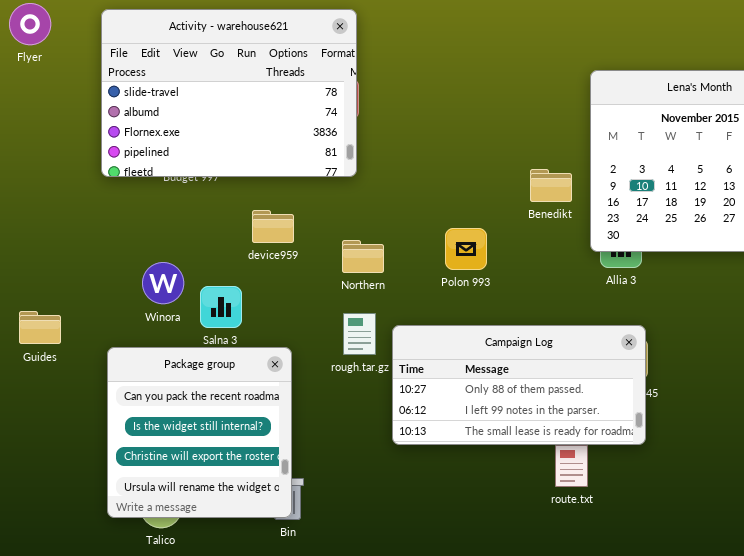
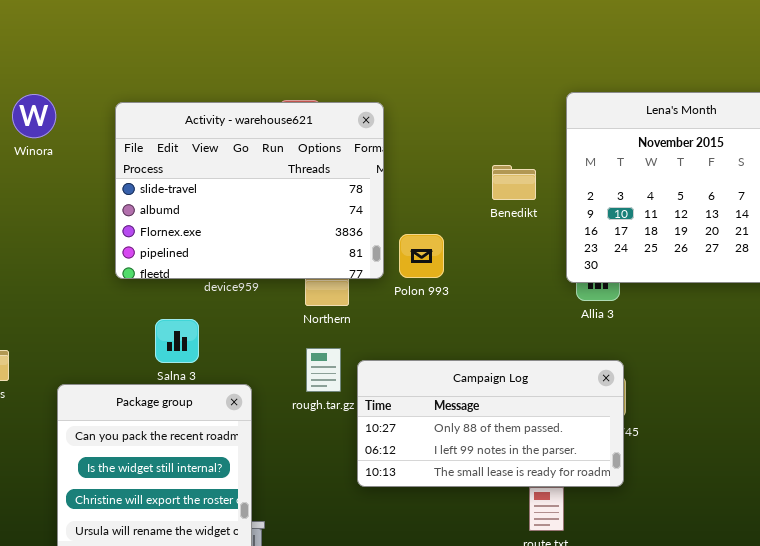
Activity - warehouse621: [101,9,357,177] -> [115,102,384,279], moved
Benedikt: [530,169,572,202] -> [492,165,536,200], moved
Polon 993: [445,228,487,270] -> [399,234,444,278], moved
Winora: [142,262,184,304] -> [12,94,56,138], moved

